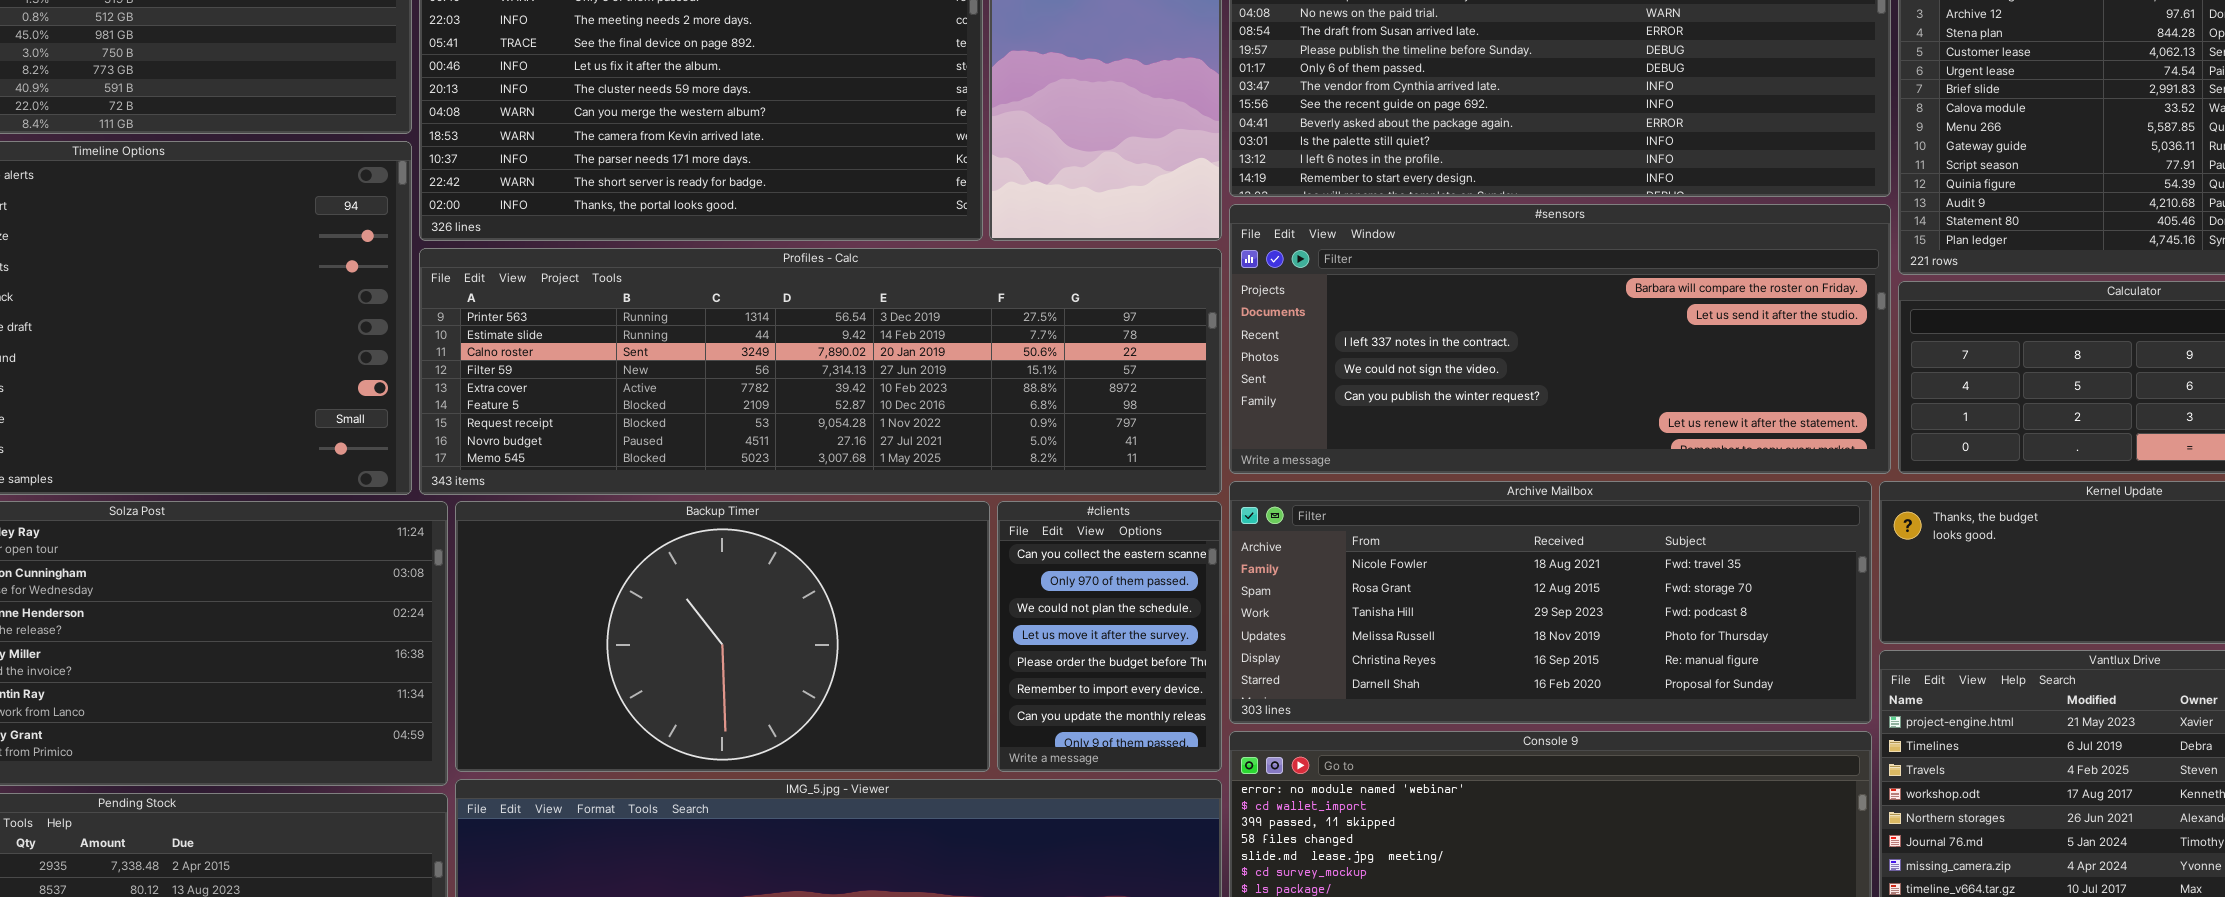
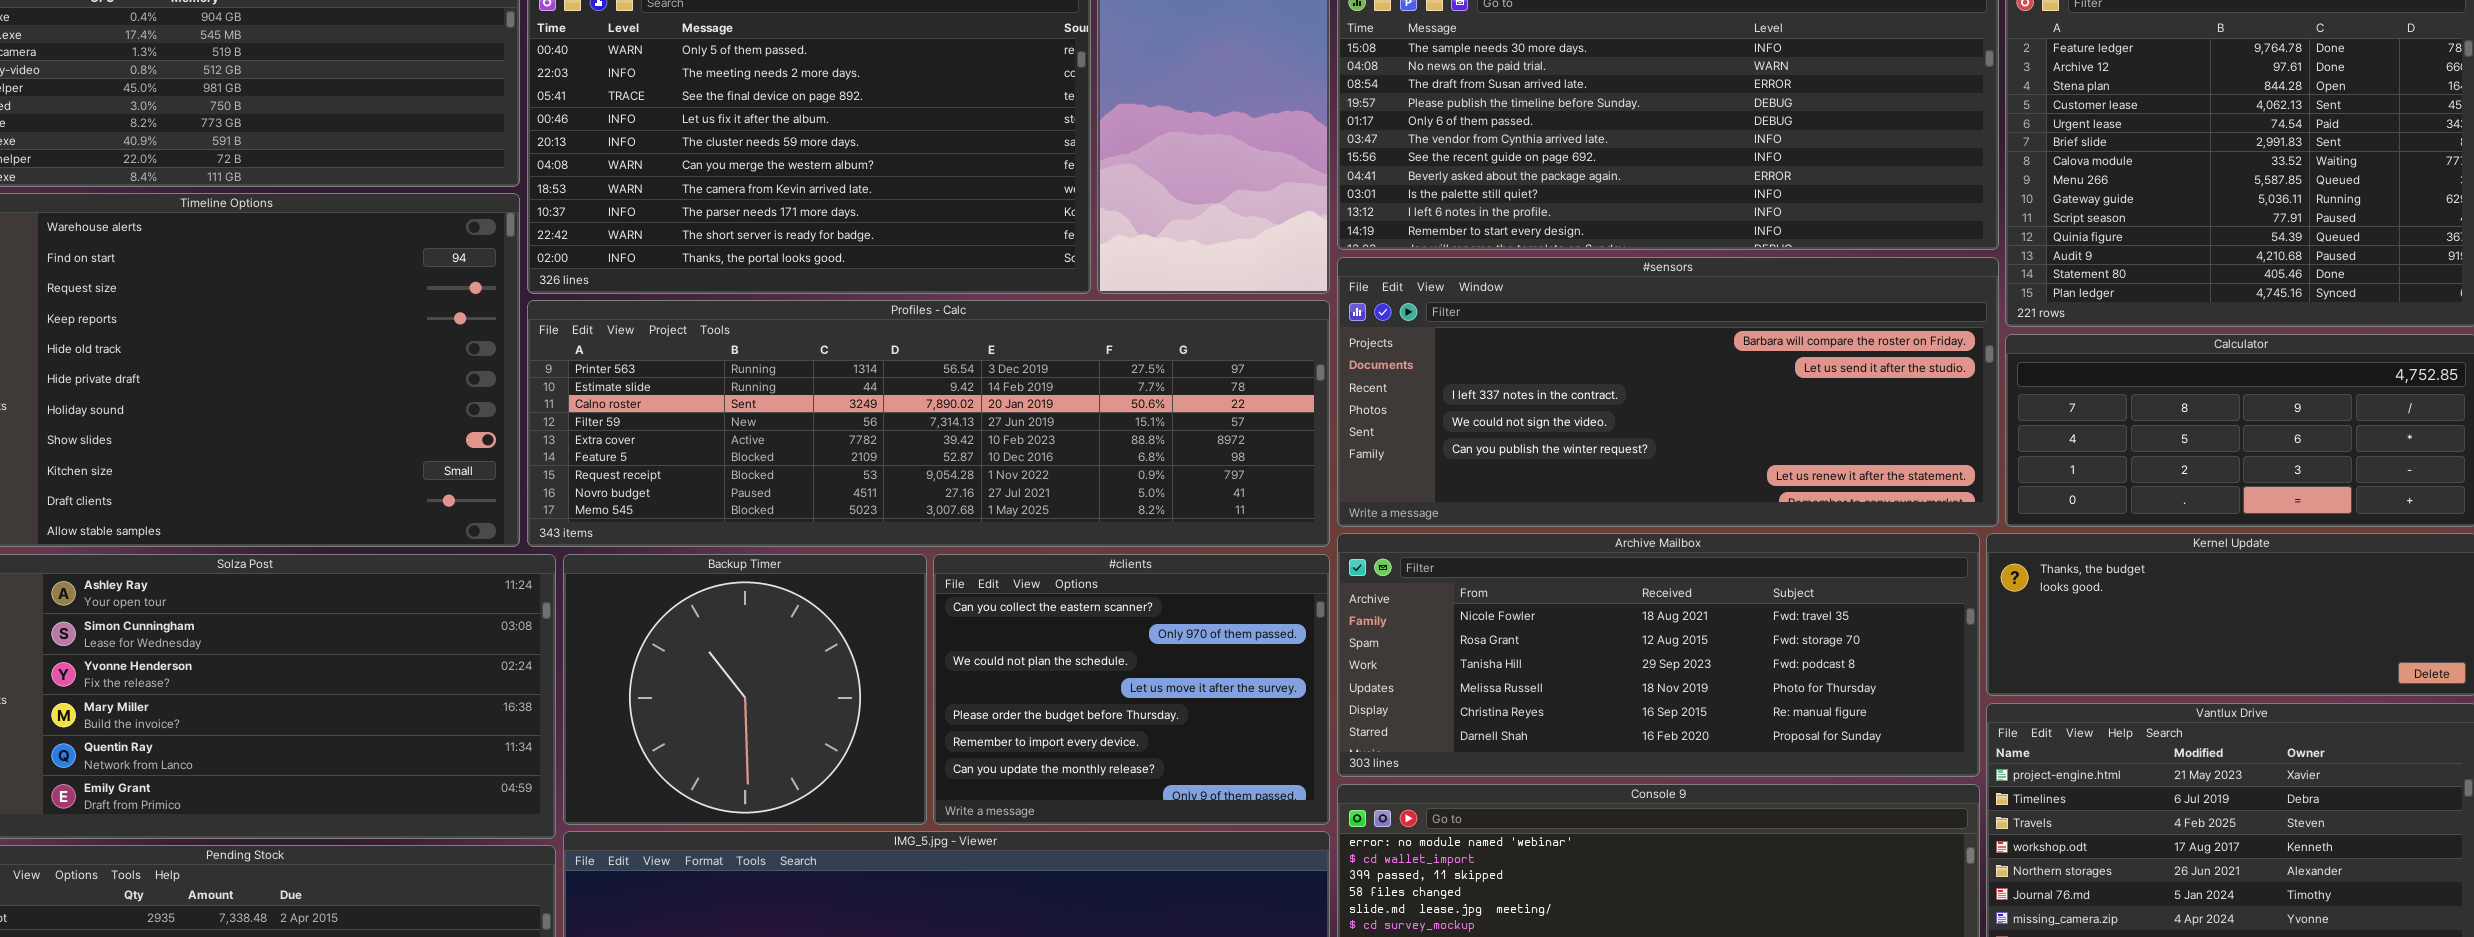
Backup Timer: [455,501,990,772] -> [563,554,927,825], resized
#clients: [997,501,1222,772] -> [933,554,1330,825], resized

